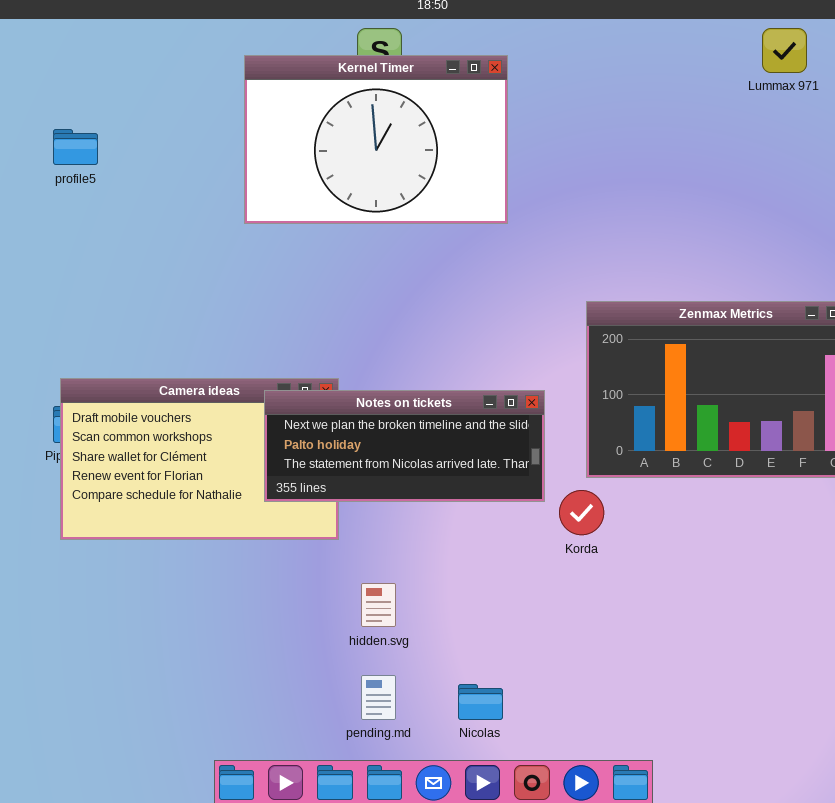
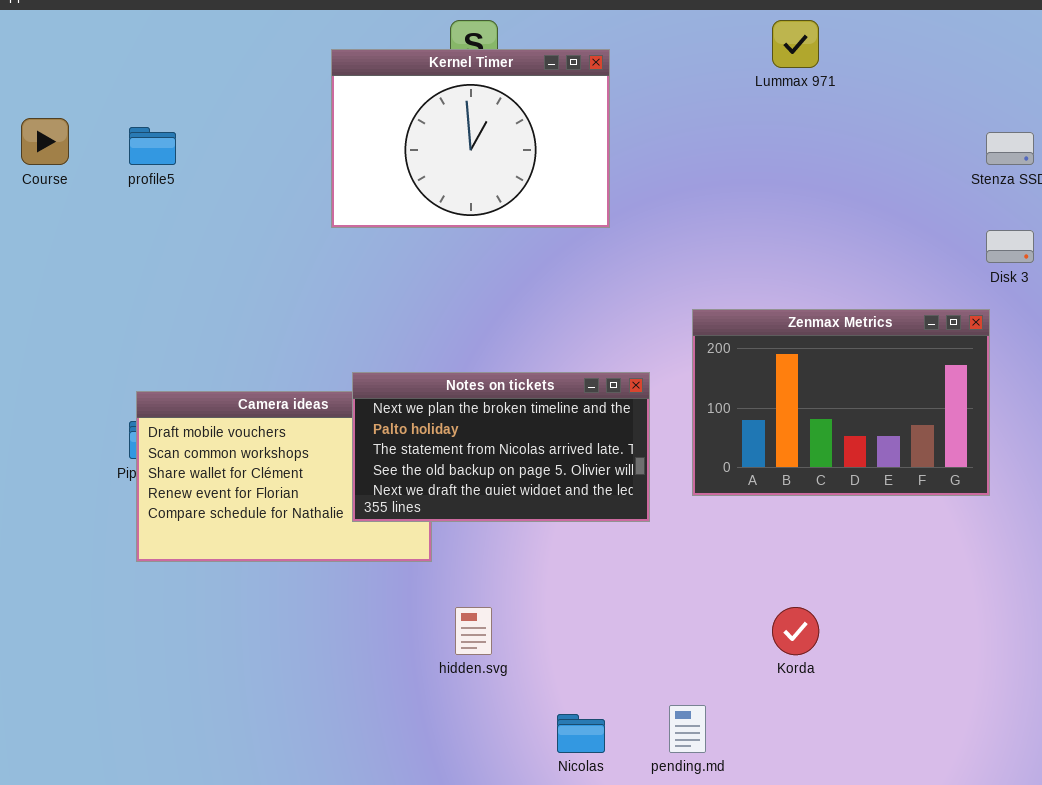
Lummax 971: [762,28,807,73] -> [772,20,819,68], moved
Notes on tickets: [264,390,545,502] -> [352,372,650,522], resized
Korda: [559,490,604,535] -> [772,607,819,655], moved
pending.md: [361,675,396,720] -> [669,705,706,753], moved

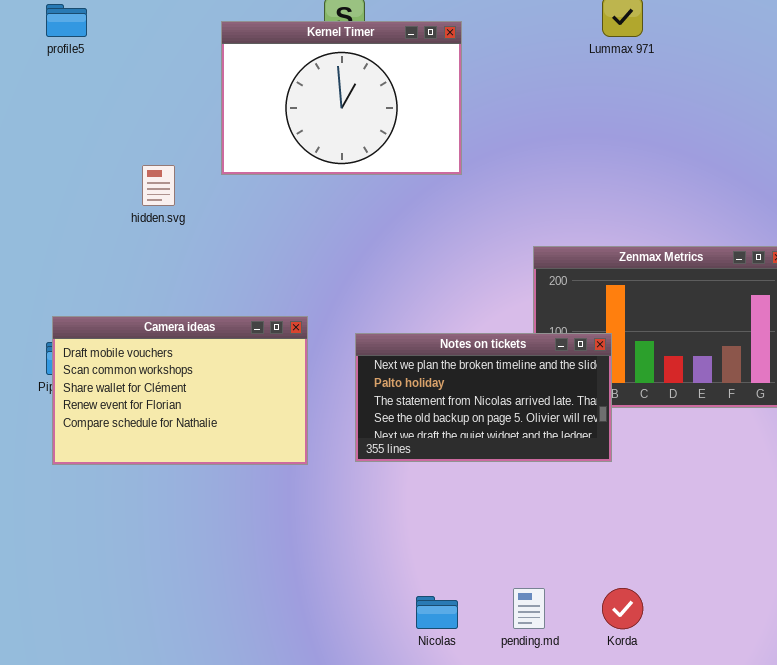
profile5: [129,127,176,165] -> [46,4,87,37], moved
Notes on tickets: [352,372,650,522] -> [355,333,612,462], moved
hidden.svg: [455,607,492,655] -> [142,165,175,206], moved
Korda: [772,607,819,655] -> [602,588,643,629], moved

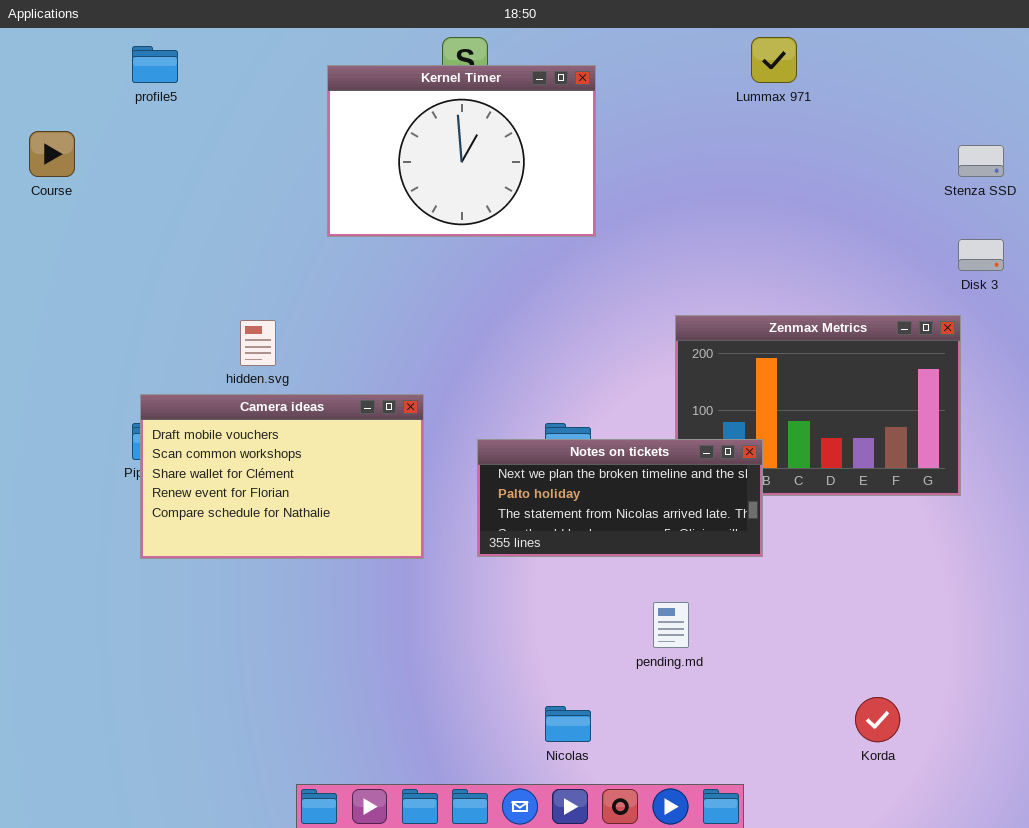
hidden.svg: [142,165,175,206] -> [240,320,276,366], moved
Notes on tickets: [355,333,612,462] -> [477,439,763,557], resized
pending.md: [513,588,545,629] -> [653,602,689,648], moved
Korda: [602,588,643,629] -> [855,697,900,742], moved

